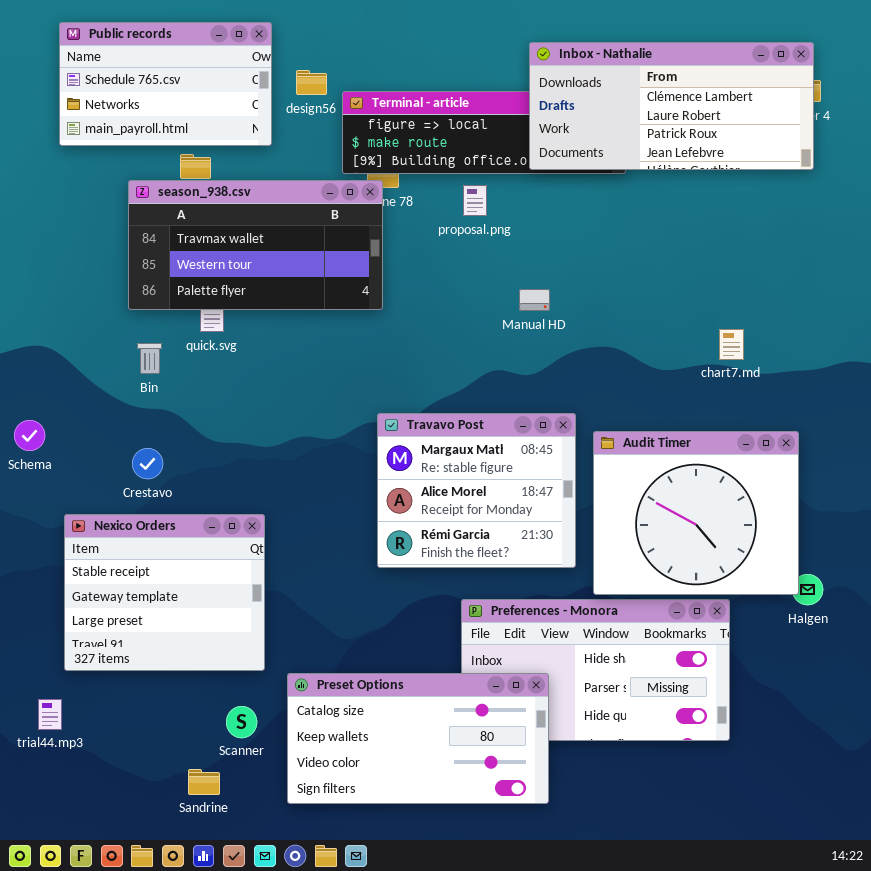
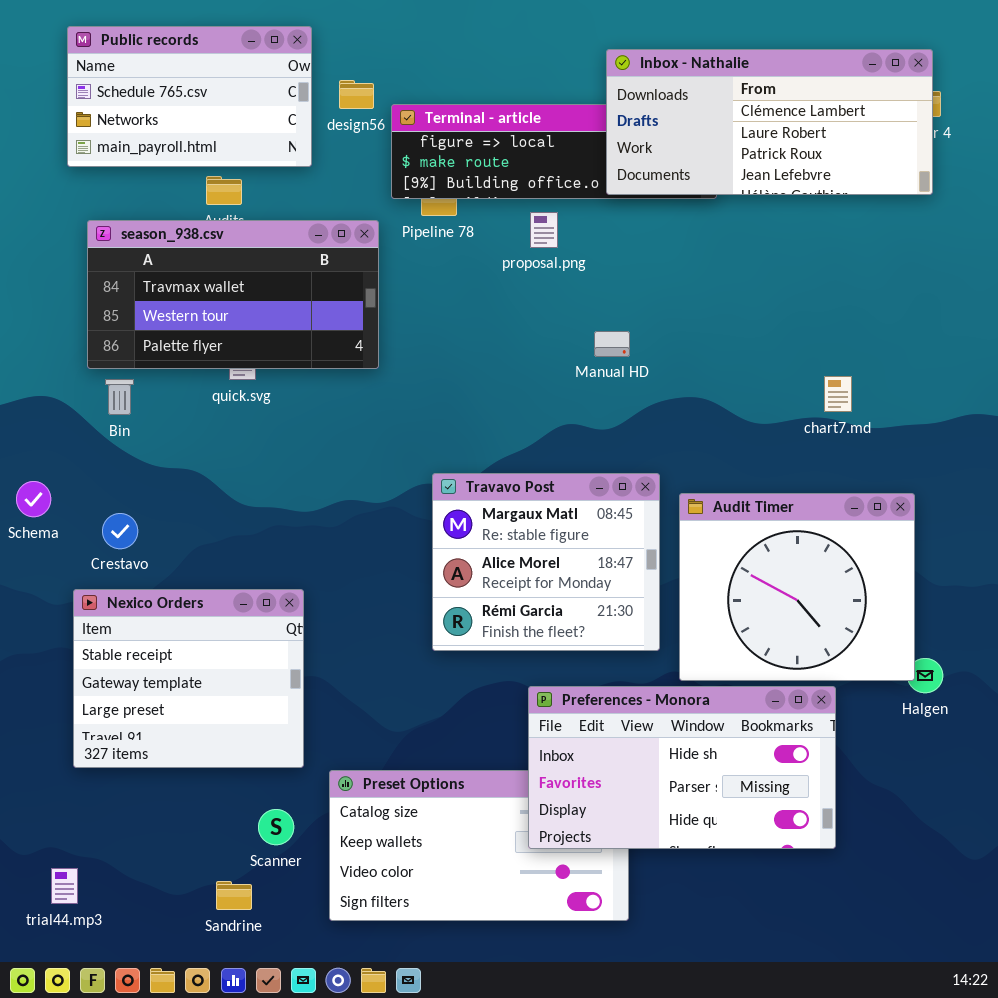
season_938.csv: [128,180,383,310] -> [87,220,379,369], moved
Bin: [137,343,162,374] -> [105,379,134,415], moved
Crestavo: [132,448,163,479] -> [102,513,138,549], moved
Preferences - Monora: [461,599,730,741] -> [528,686,836,849], raised
trial44.mp3: [38,699,62,730] -> [51,868,78,904], moved

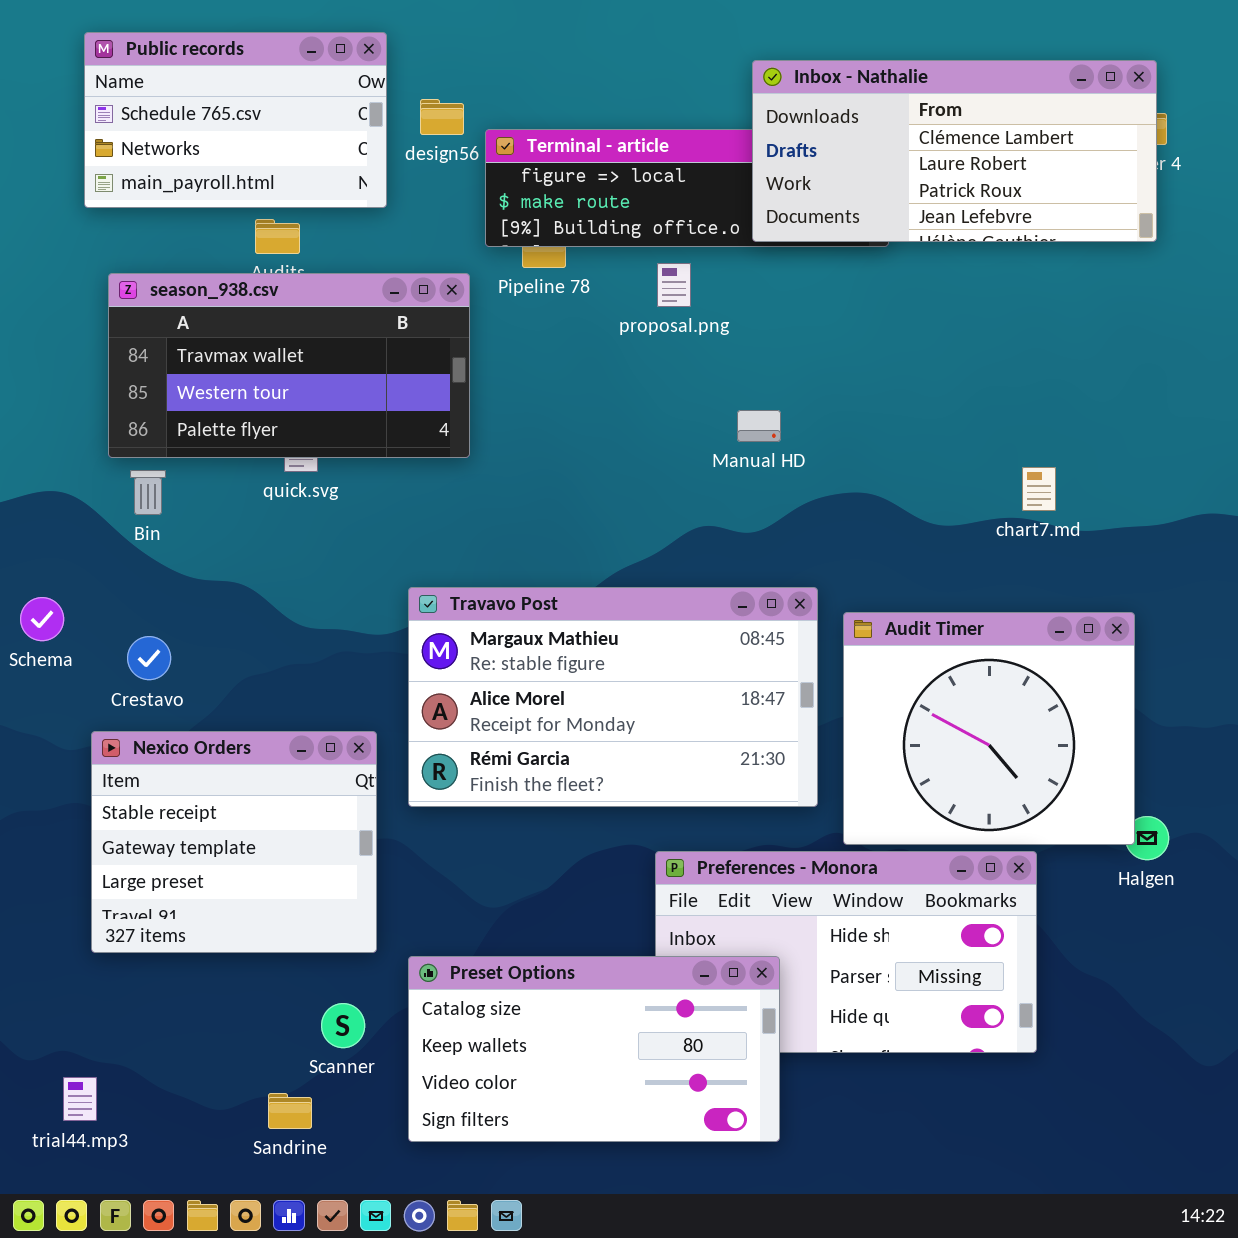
Travavo Post: [432,473,660,651] -> [408,587,818,807], resized
Preset Options: [329,770,629,921] -> [408,956,780,1142], raised

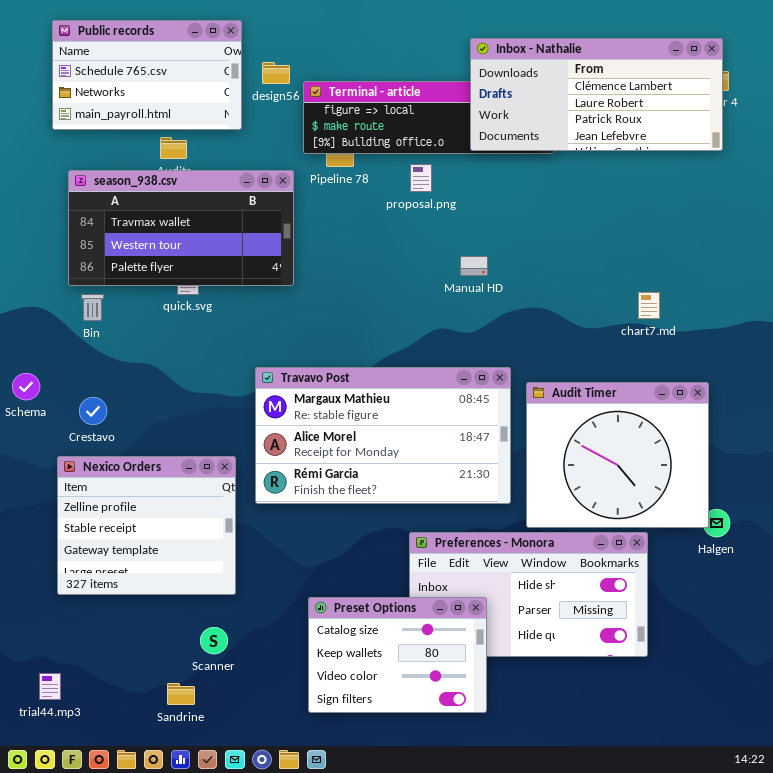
Nexico Orders: [91,731,377,953] -> [57,456,236,595], scrolled up 1 row
Preset Options: [408,956,780,1142] -> [308,597,487,713], resized

